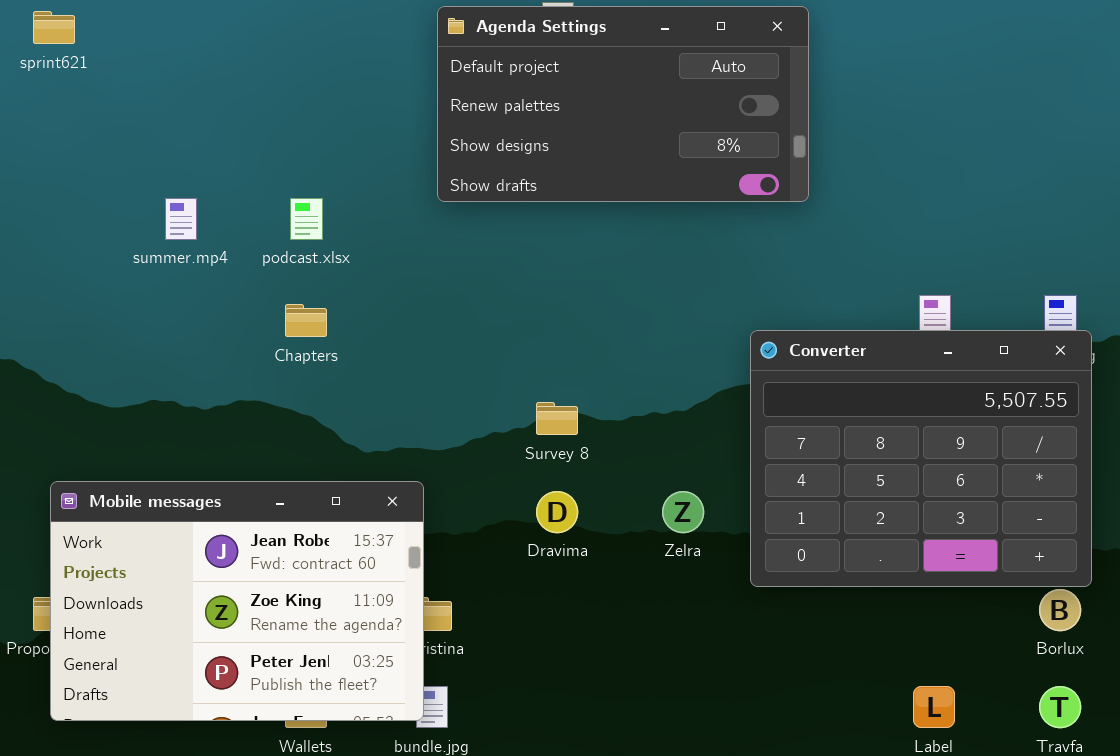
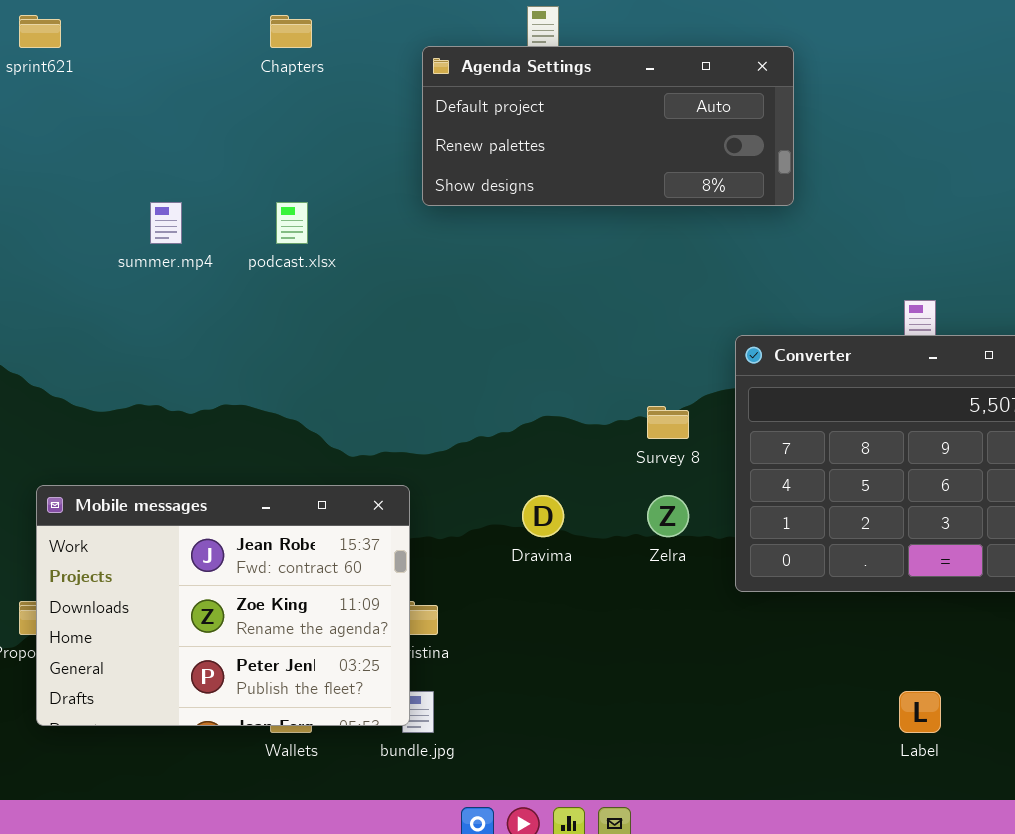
Agenda Settings: [437,6,809,202] -> [422,46,794,206], resized
Chapters: [285,304,327,337] -> [270,15,312,48], moved
Survey 8: [536,402,578,435] -> [647,406,689,439], moved

